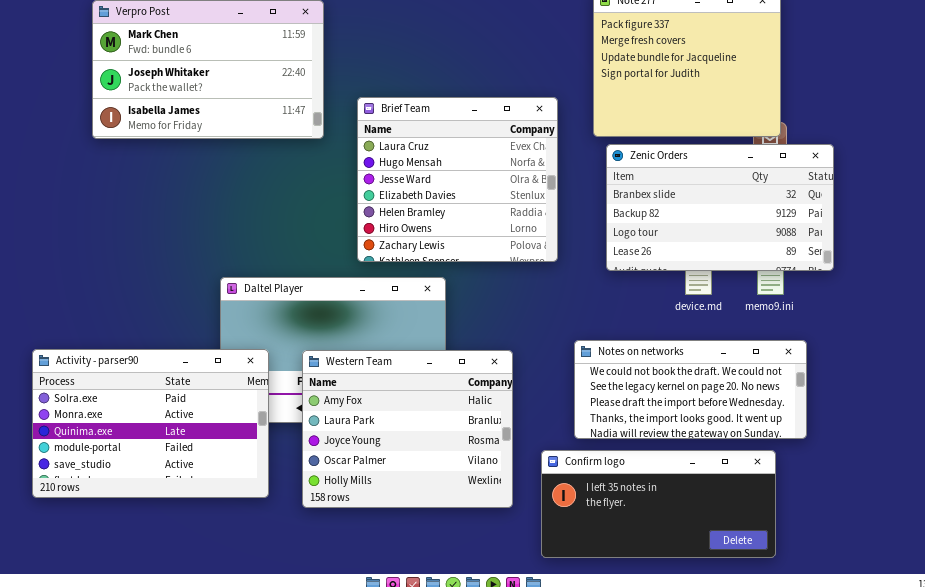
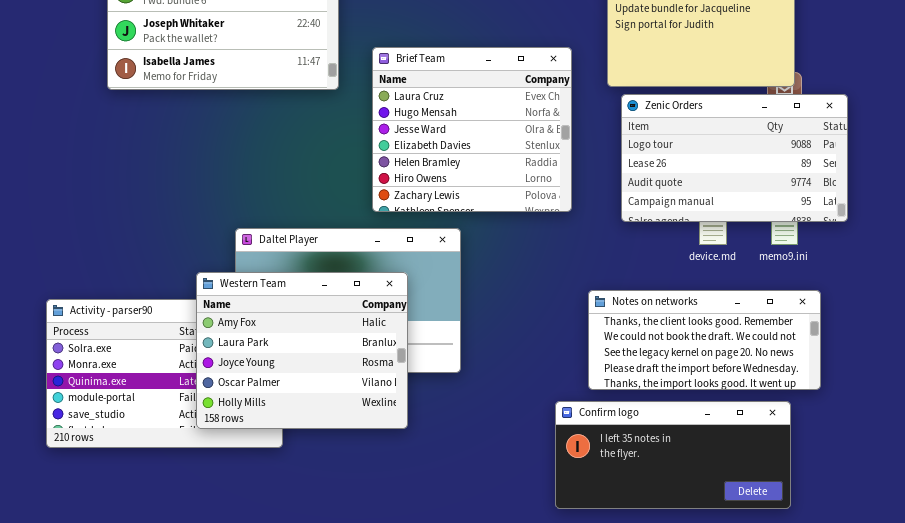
Zenic Orders: [606,144,834,271] -> [621,94,848,222], scrolled down 2 rows
Notes on networks: [574,340,807,439] -> [588,290,821,390], scrolled up 1 row
Western Team: [302,350,513,508] -> [196,272,408,429], moved

